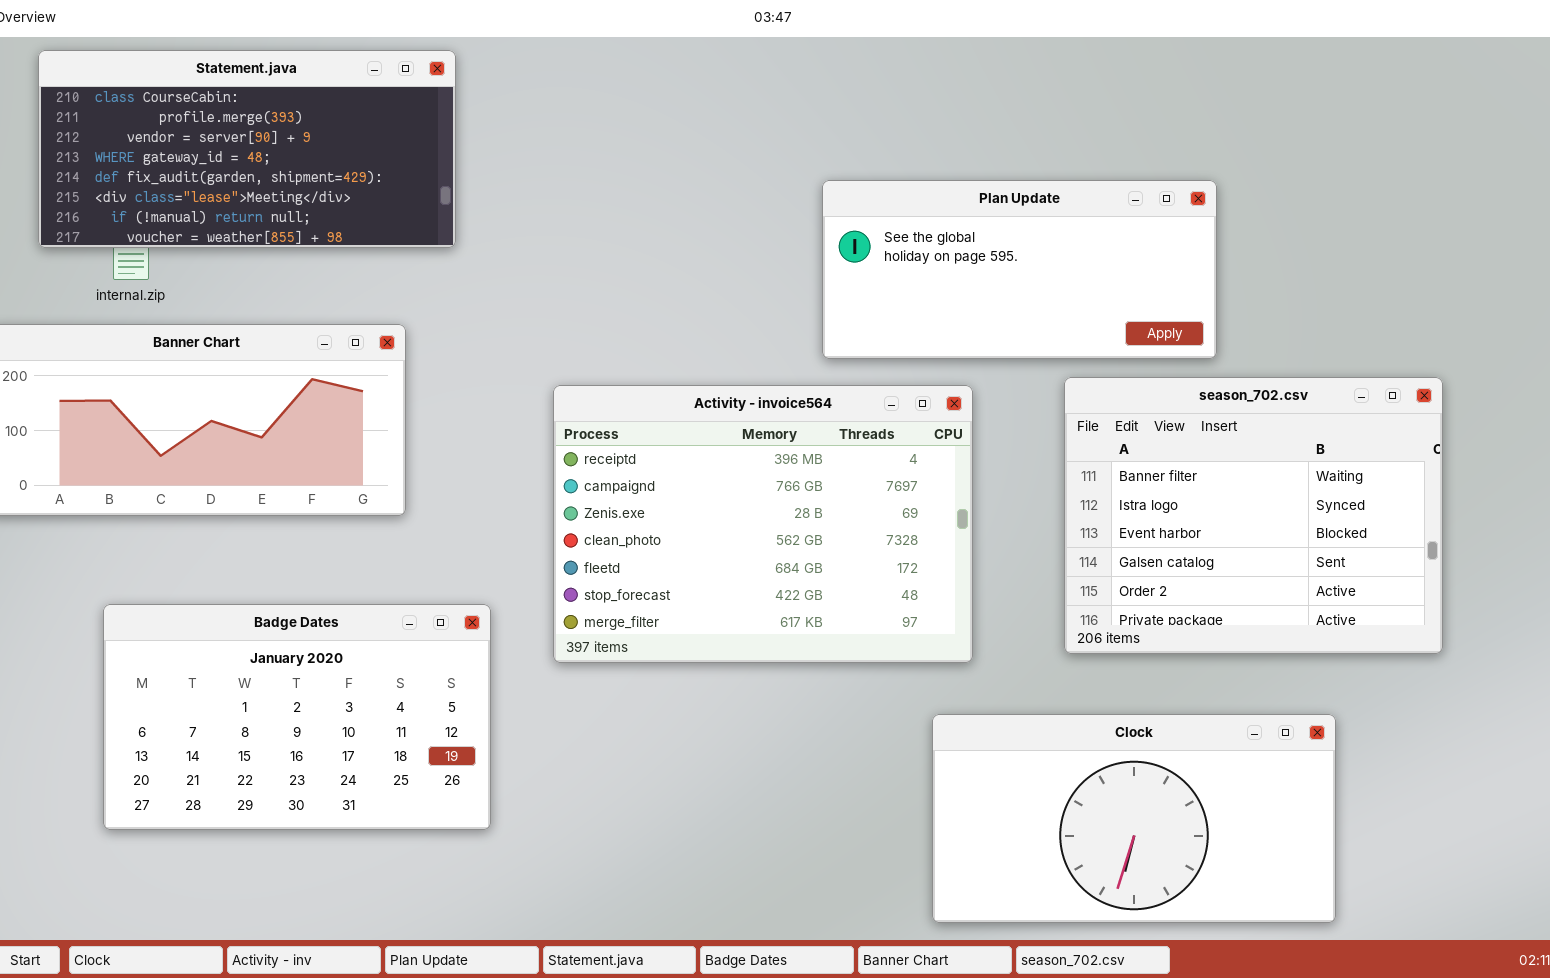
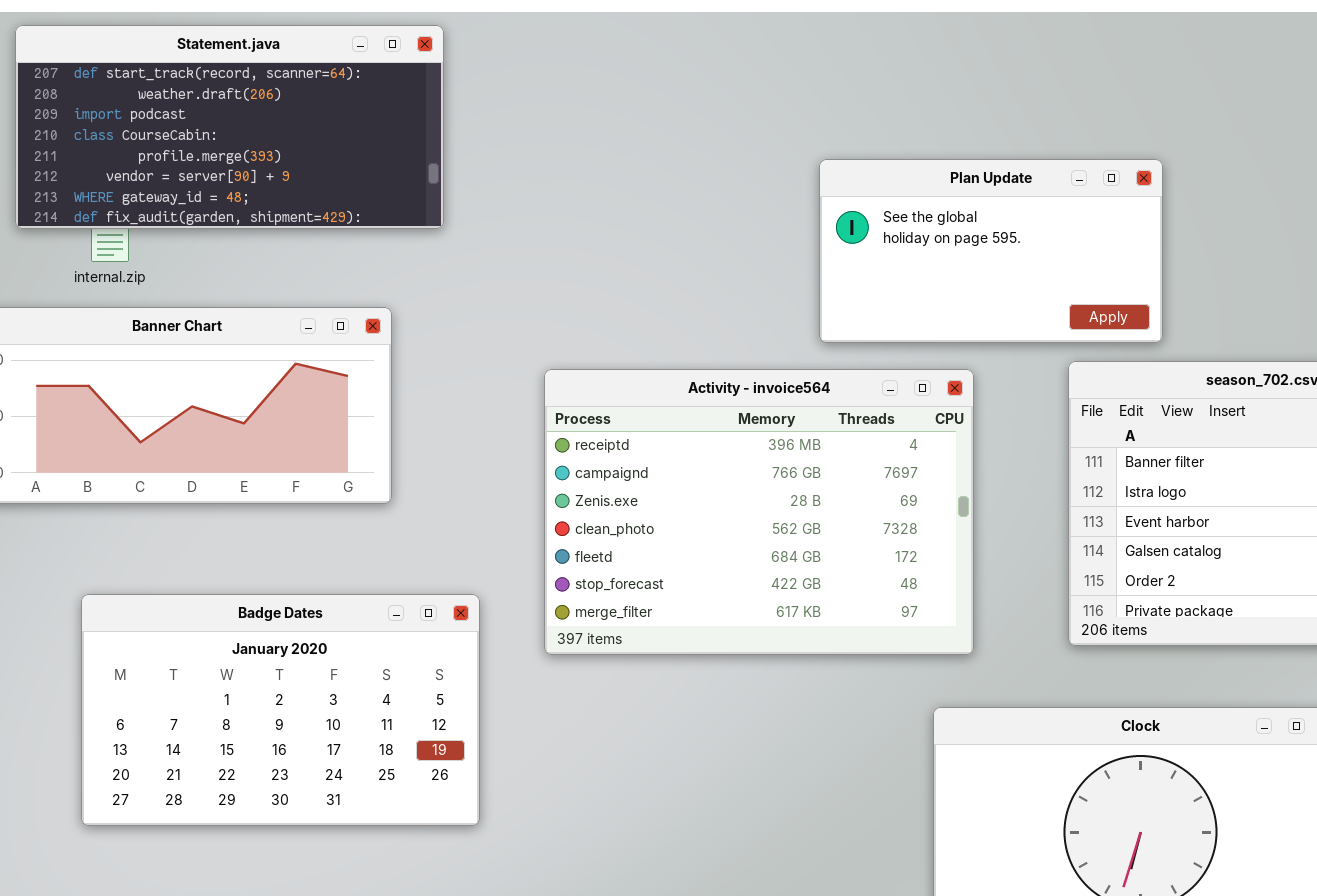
Statement.java: [38,50,456,248] -> [15,25,444,229], scrolled up 3 rows
Plan Update: [822,180,1217,359] -> [819,159,1163,343], resized

